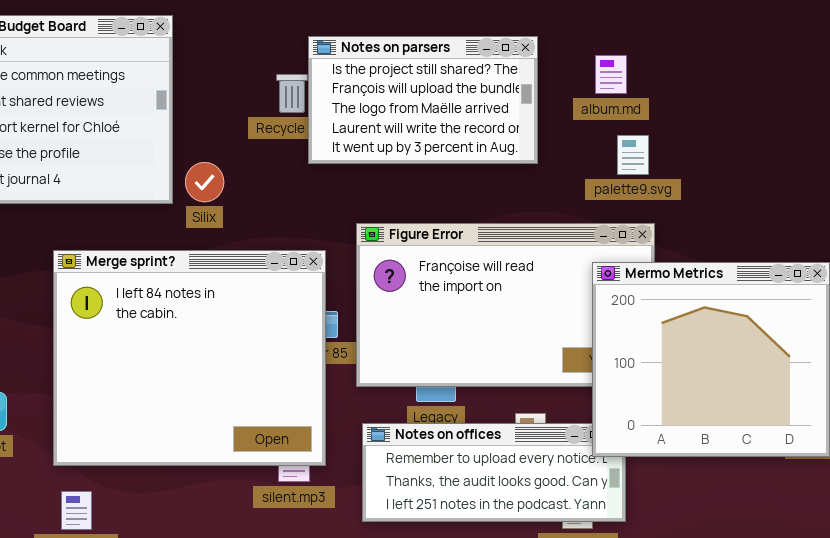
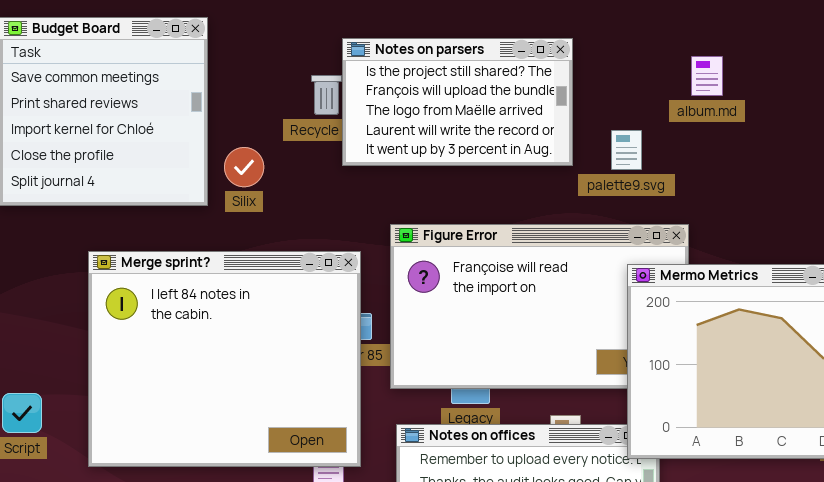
album.md: [595,55,627,94] -> [691,56,723,96], moved
palette9.svg: [617,135,649,175] -> [611,130,642,170], moved
Silix: [185,162,224,202] -> [224,147,264,187], moved

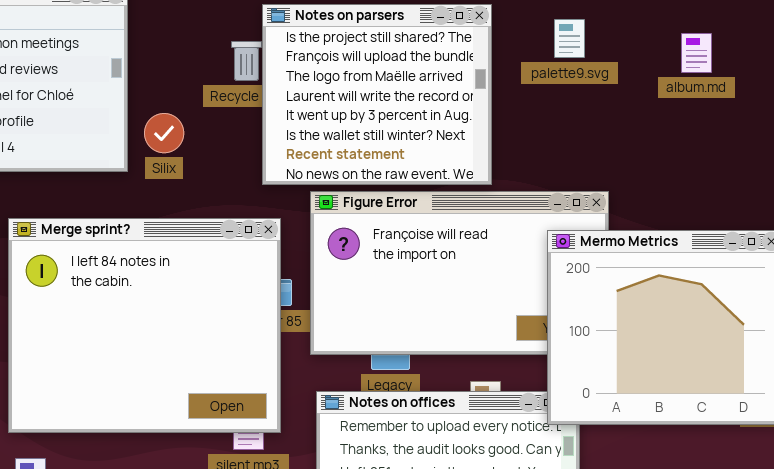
Notes on parsers: [342,38,573,166] -> [262,4,492,185], resized
album.md: [691,56,723,96] -> [681,33,712,73], moved
palette9.svg: [611,130,642,170] -> [554,19,585,58], moved

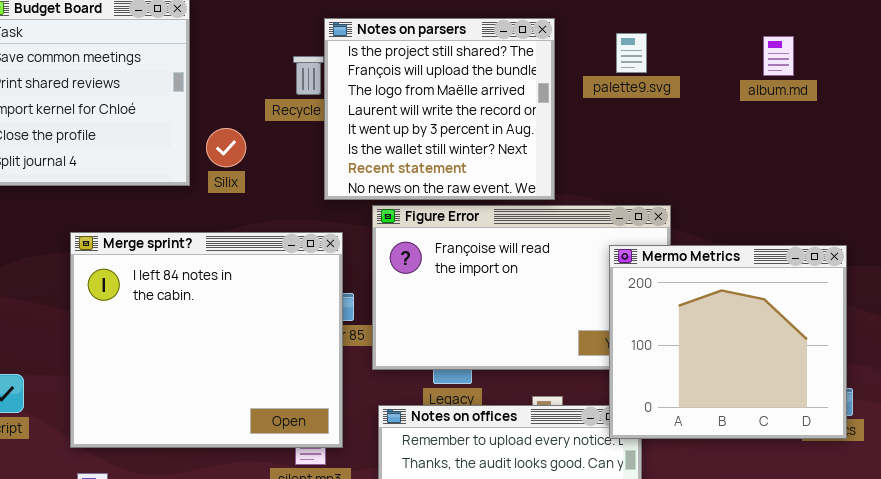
album.md: [681,33,712,73] -> [763,36,794,76], moved

